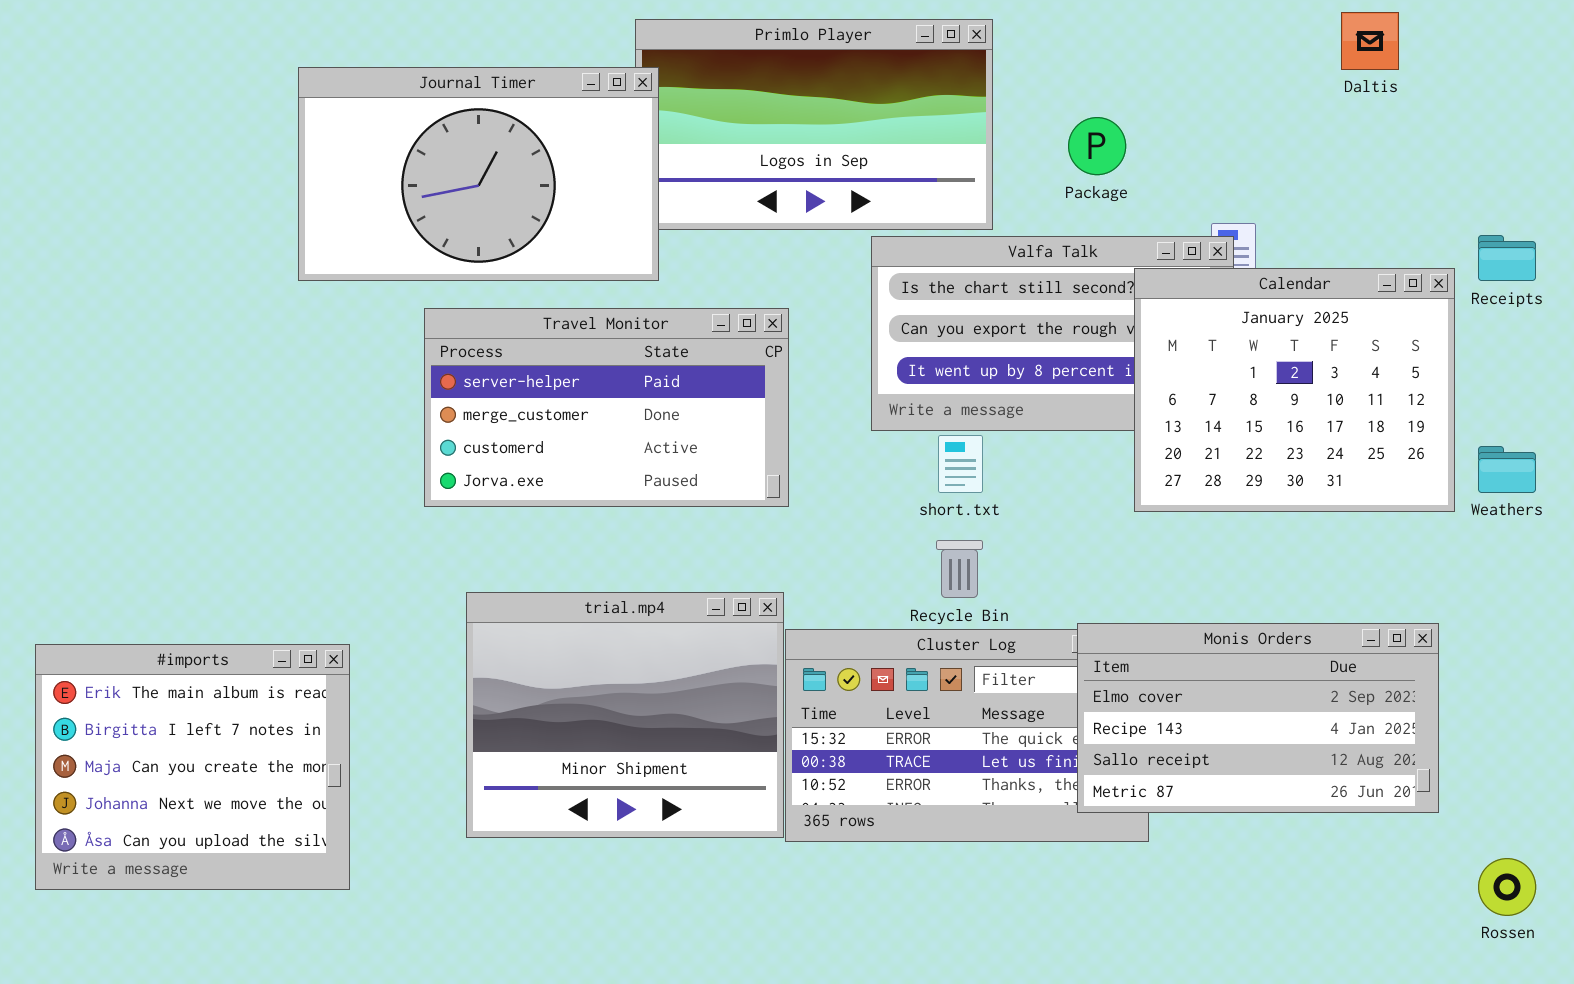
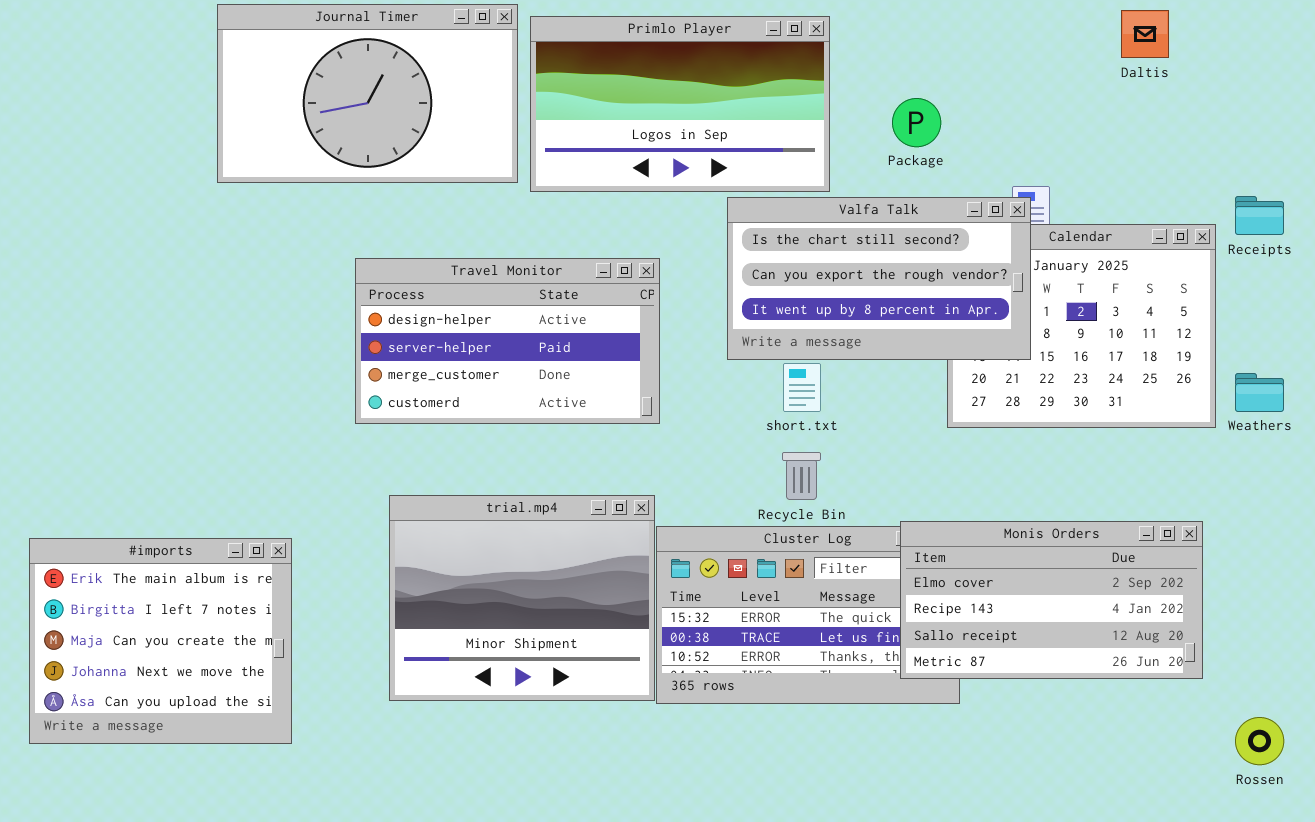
Journal Timer: [298,67,659,281] -> [217,4,518,183], moved
Valfa Talk: [871,236,1234,431] -> [727,197,1031,360], raised
Travel Monitor: [424,308,789,507] -> [355,258,660,424], scrolled up 1 row

